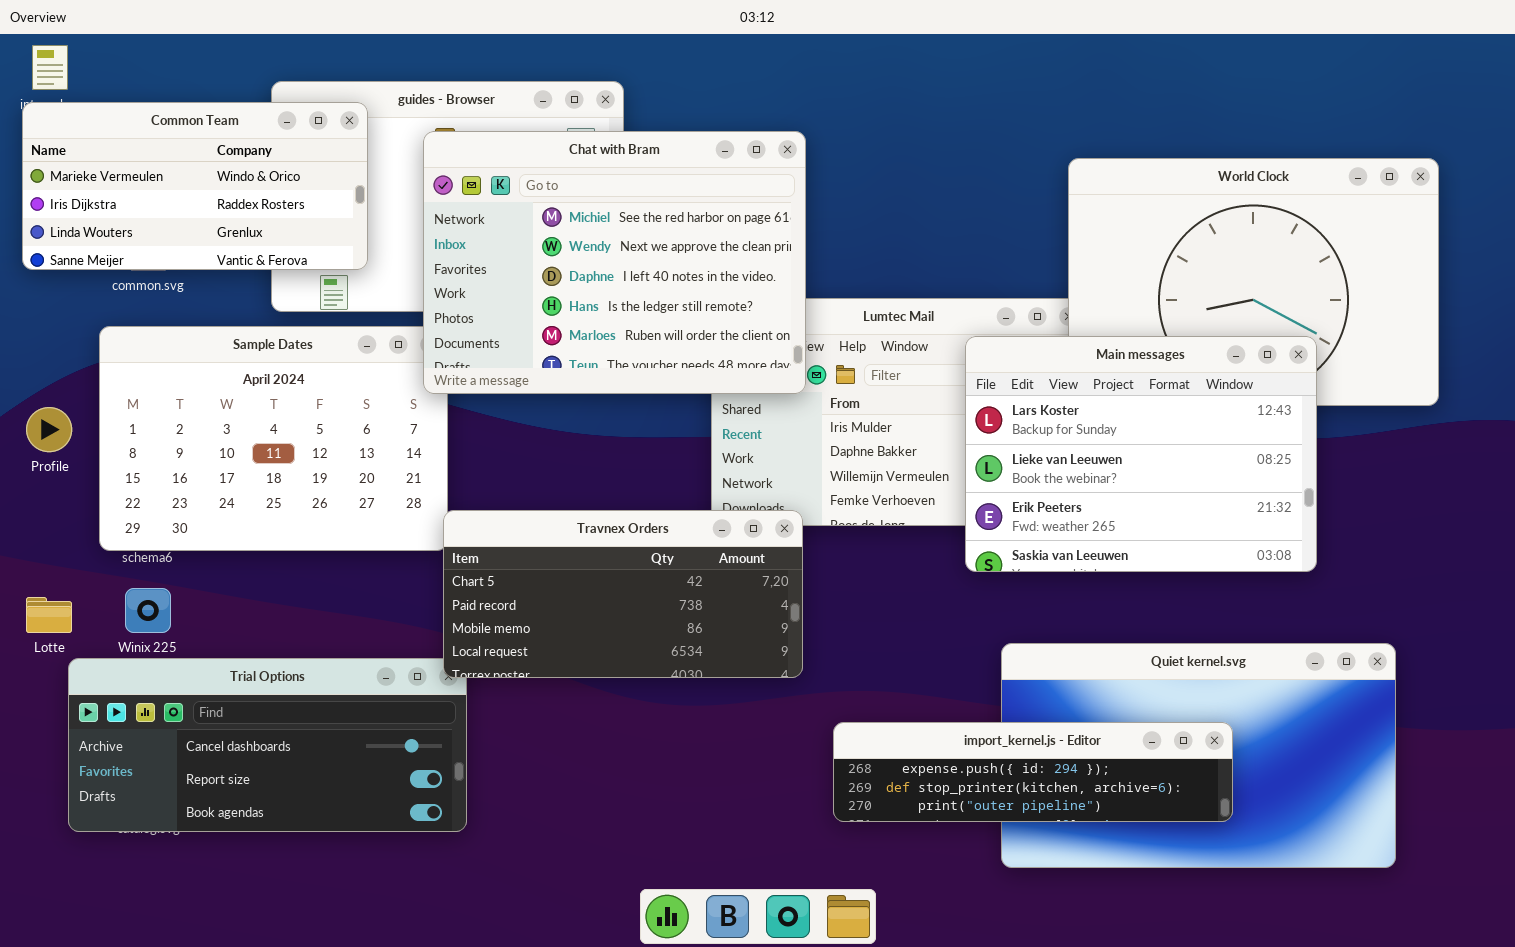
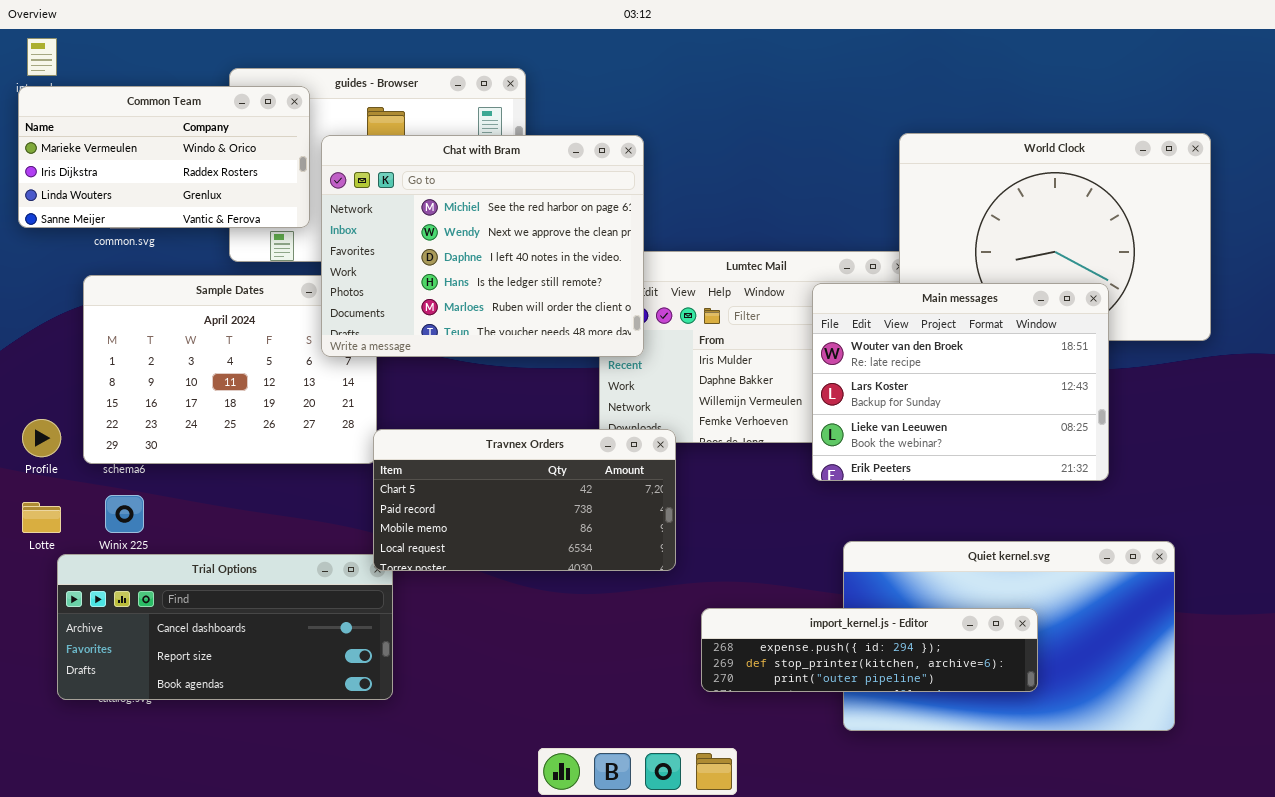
Chat with Bram: [423,131,806,394] -> [321,135,644,357], moved
Main messages: [965,336,1317,572] -> [812,283,1109,481], scrolled up 1 row
Profile: [26,407,72,452] -> [22,419,61,457], moved

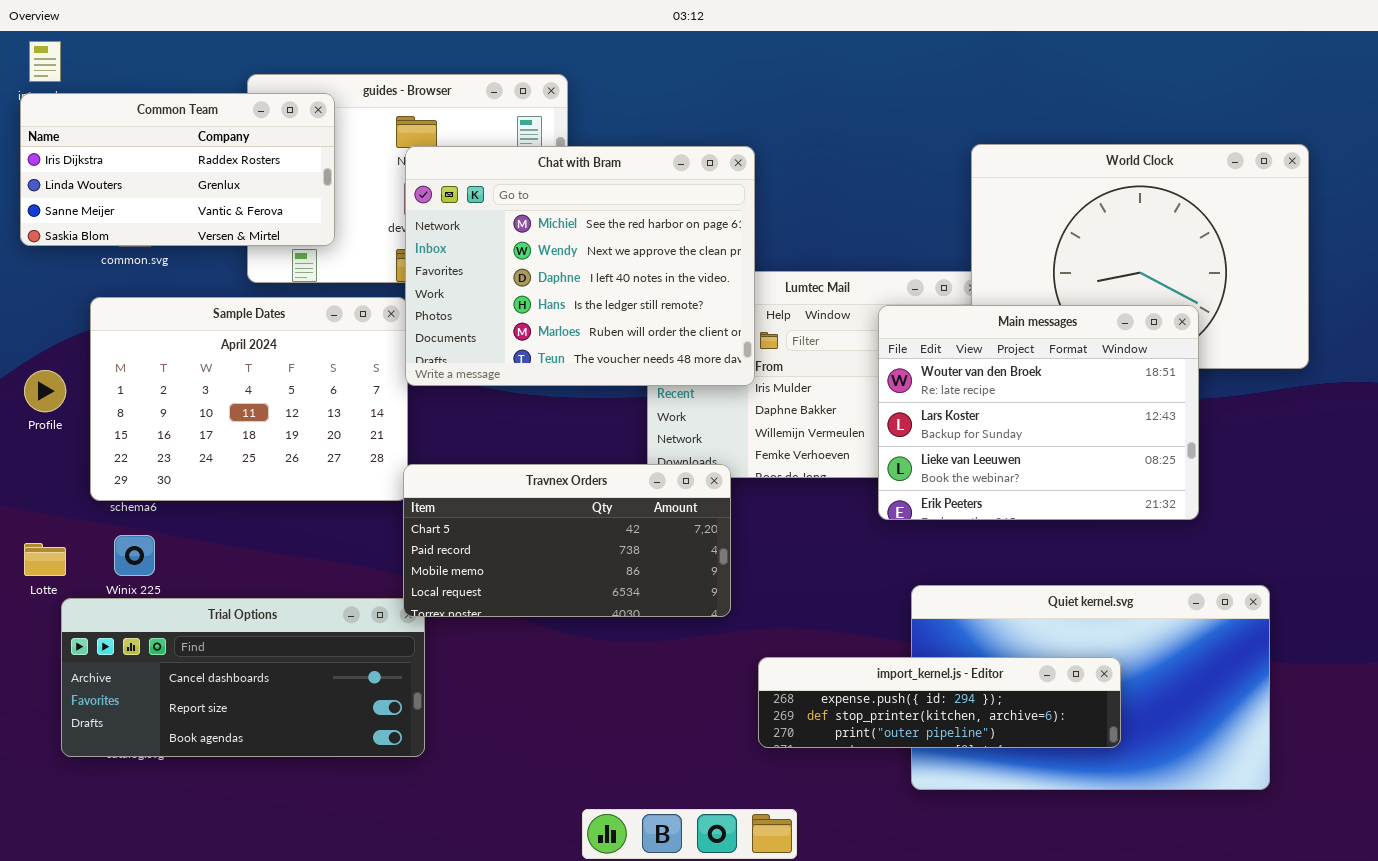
Common Team: [18,86,310,228] -> [20,93,335,246], scrolled down 1 row
Chat with Bram: [321,135,644,357] -> [405,146,755,386], moved
Profile: [22,419,61,457] -> [24,370,66,412], moved

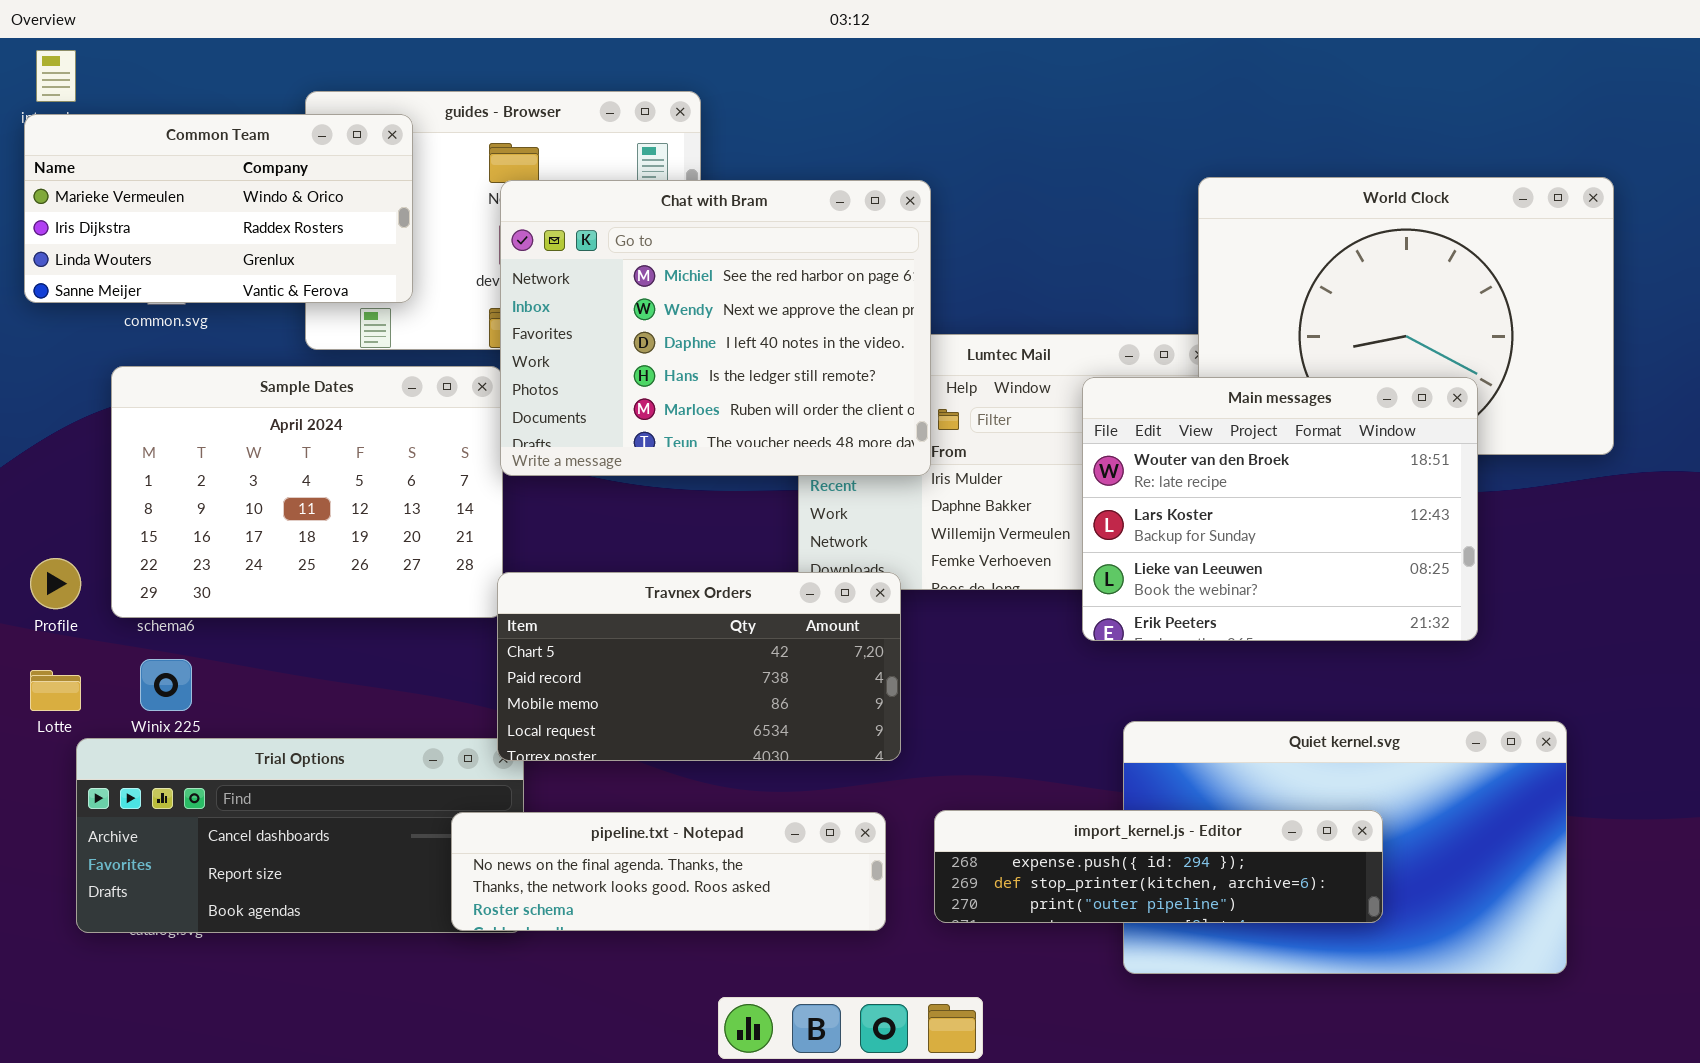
Common Team: [20,93,335,246] -> [24,114,413,303], scrolled up 1 row
Profile: [24,370,66,412] -> [30,558,81,609], moved
pipeline.txt - Notepad: none -> [451,812,886,931], opened

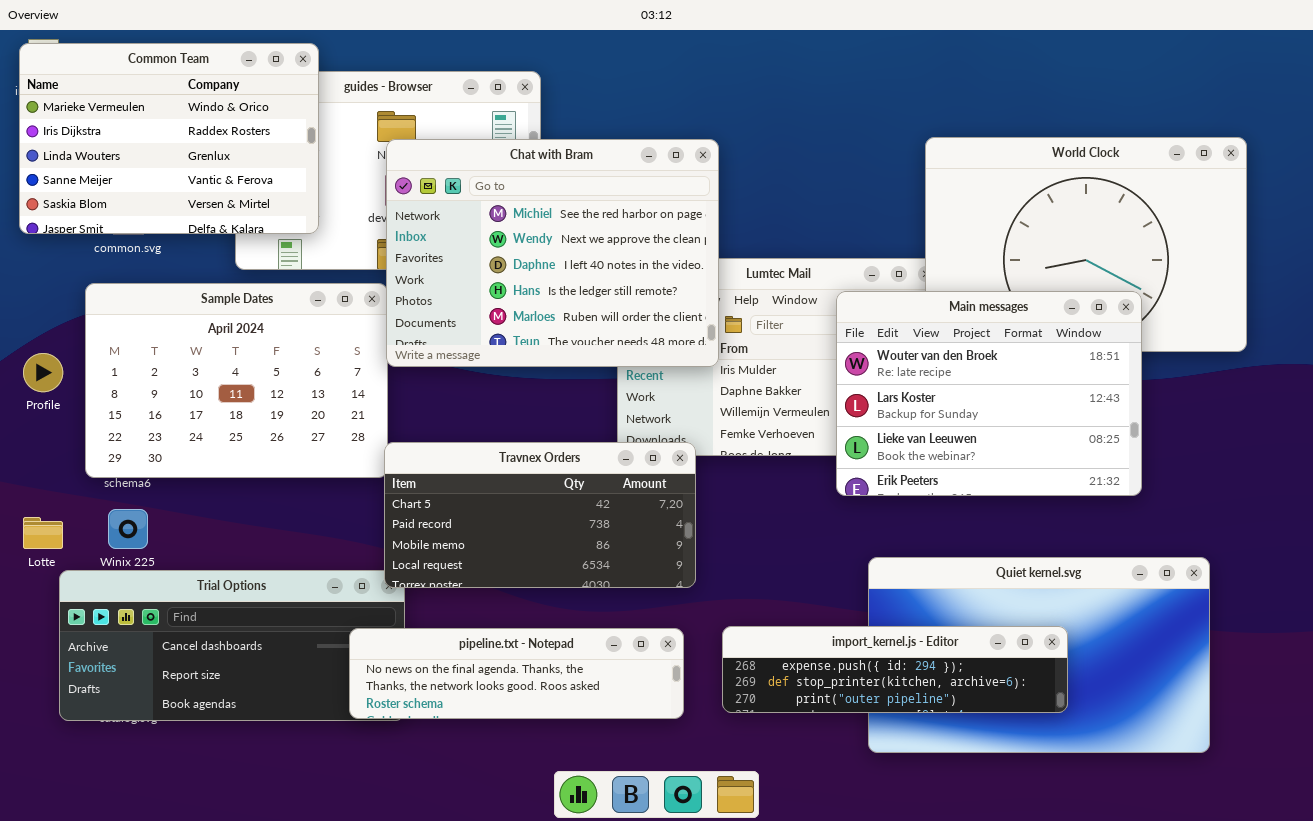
Common Team: [24,114,413,303] -> [19,43,319,234], resized
Profile: [30,558,81,609] -> [23,353,63,392], moved

